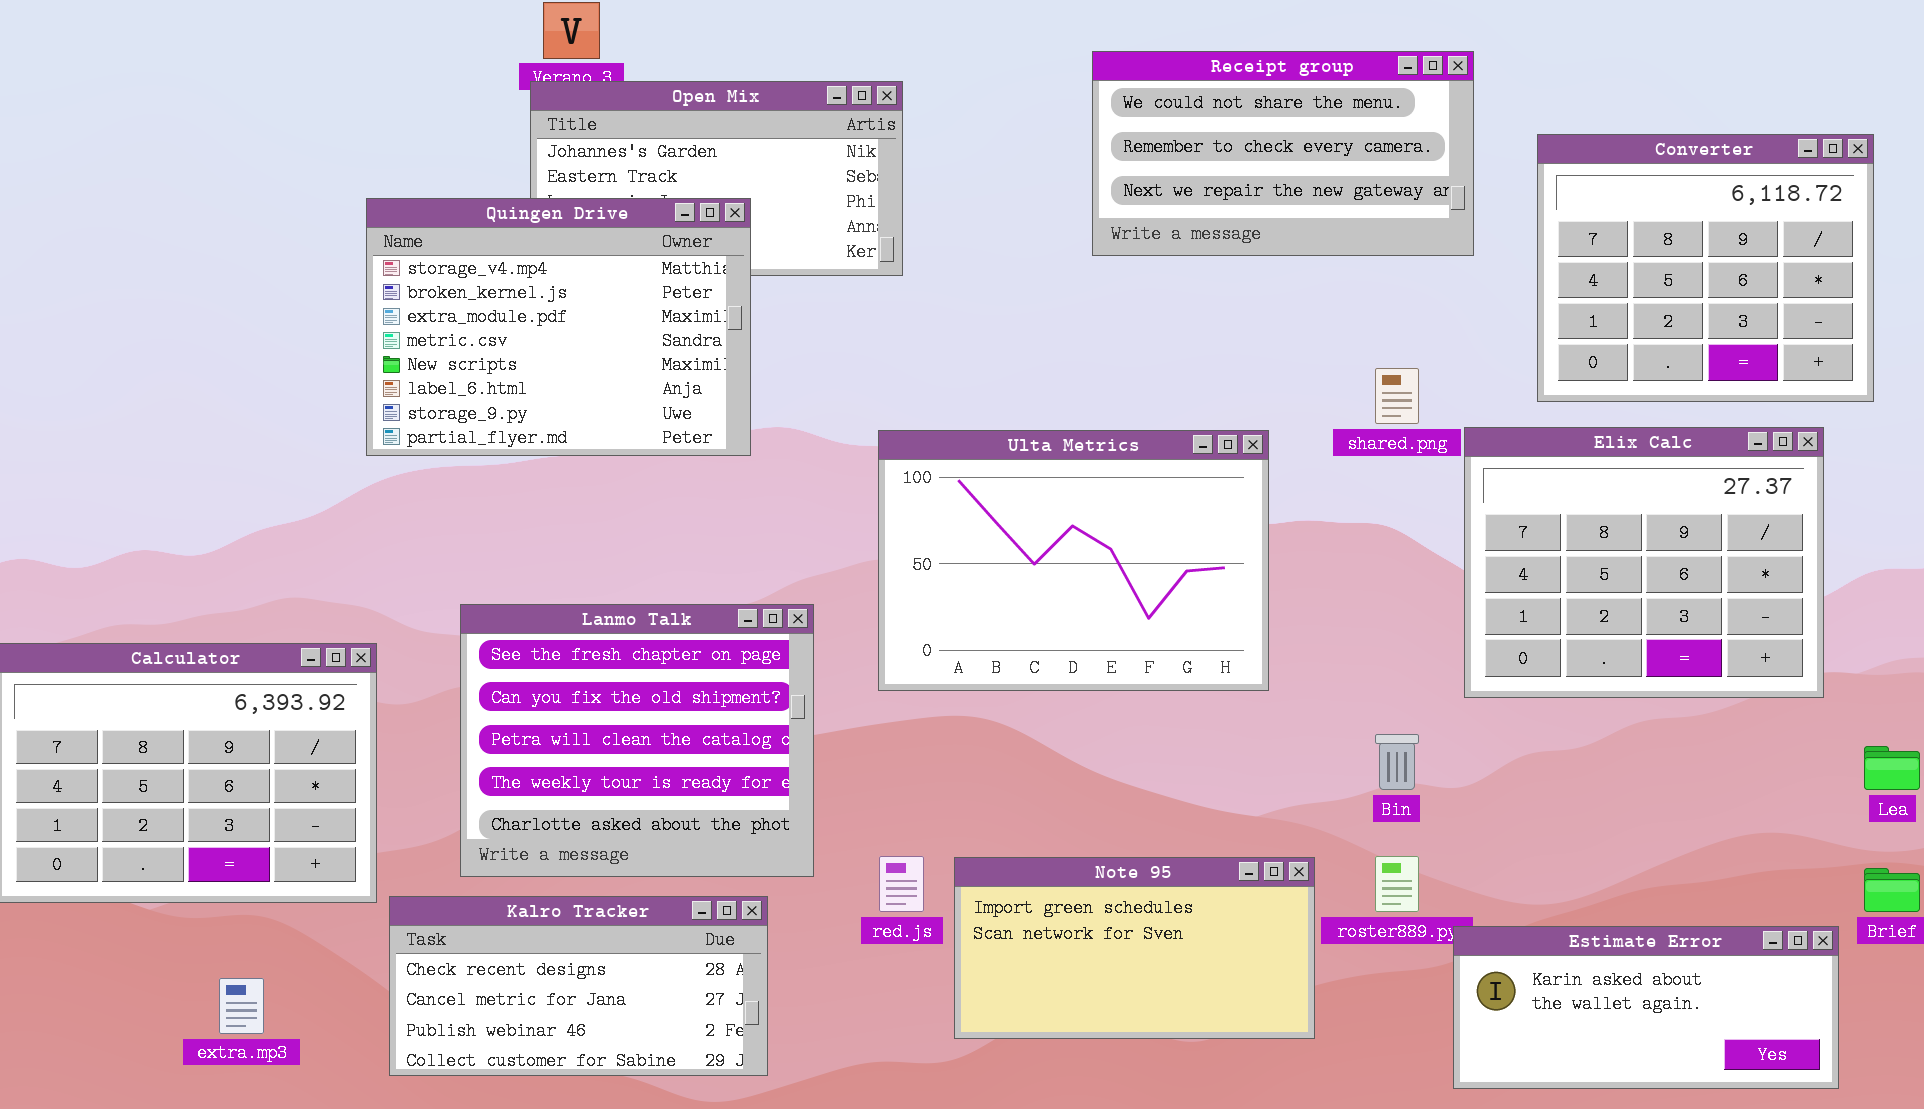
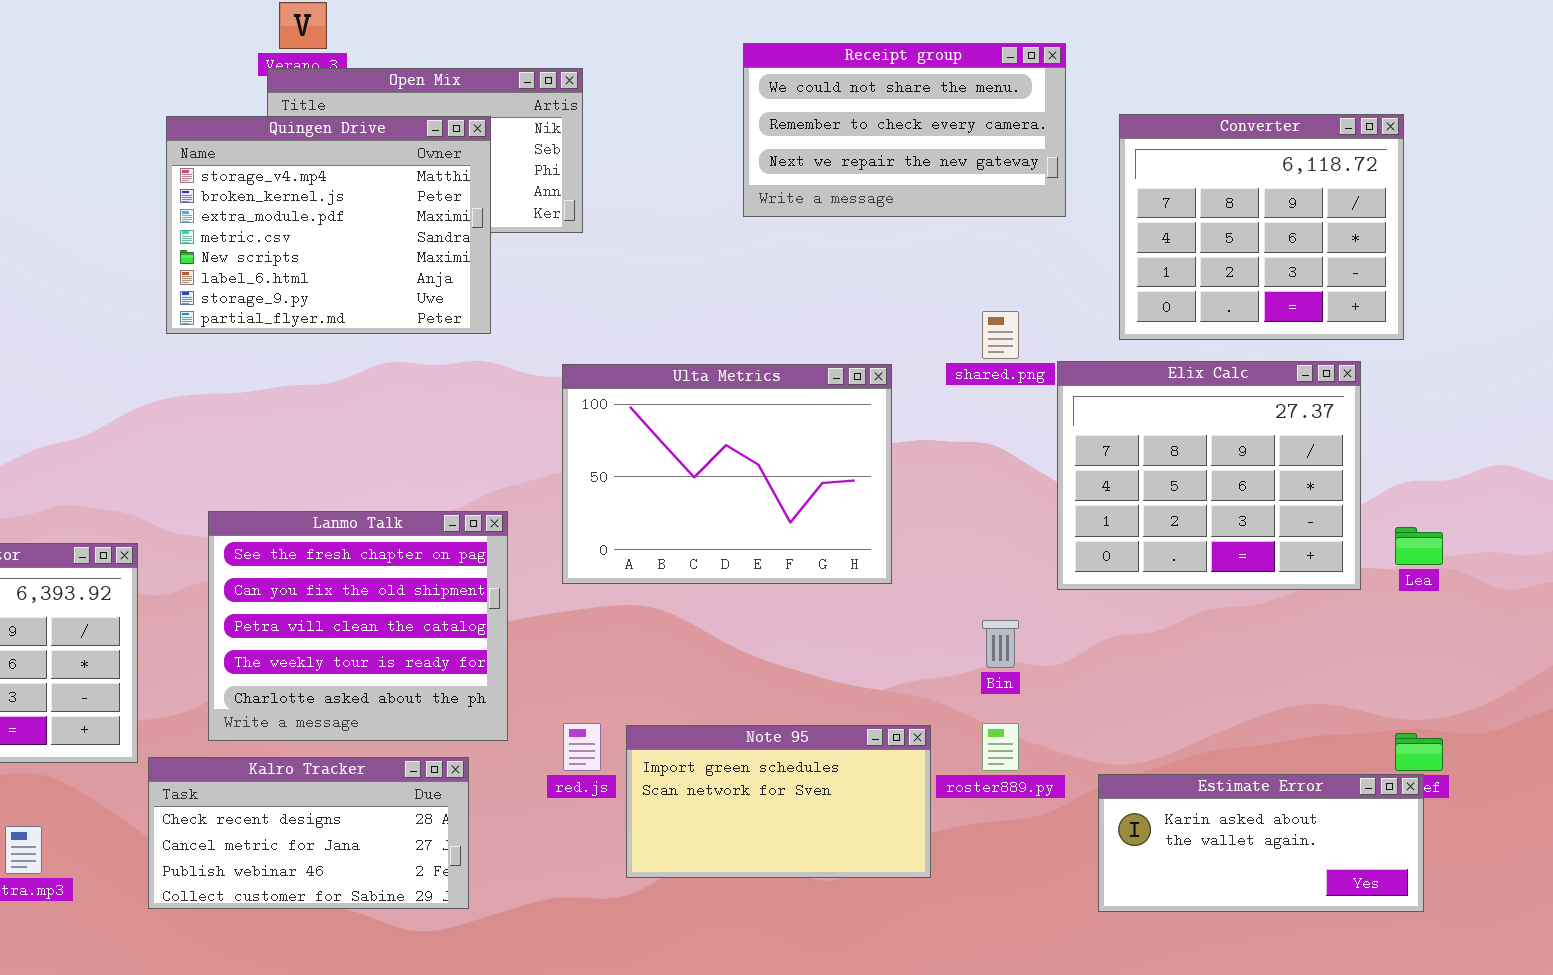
Quingen Drive: [366,198,751,456] -> [166,116,491,334], moved
Lea: [1864,746,1920,790] -> [1395,527,1443,565], moved
Estimate Error: [1453,926,1839,1089] -> [1098,774,1424,912], moved

